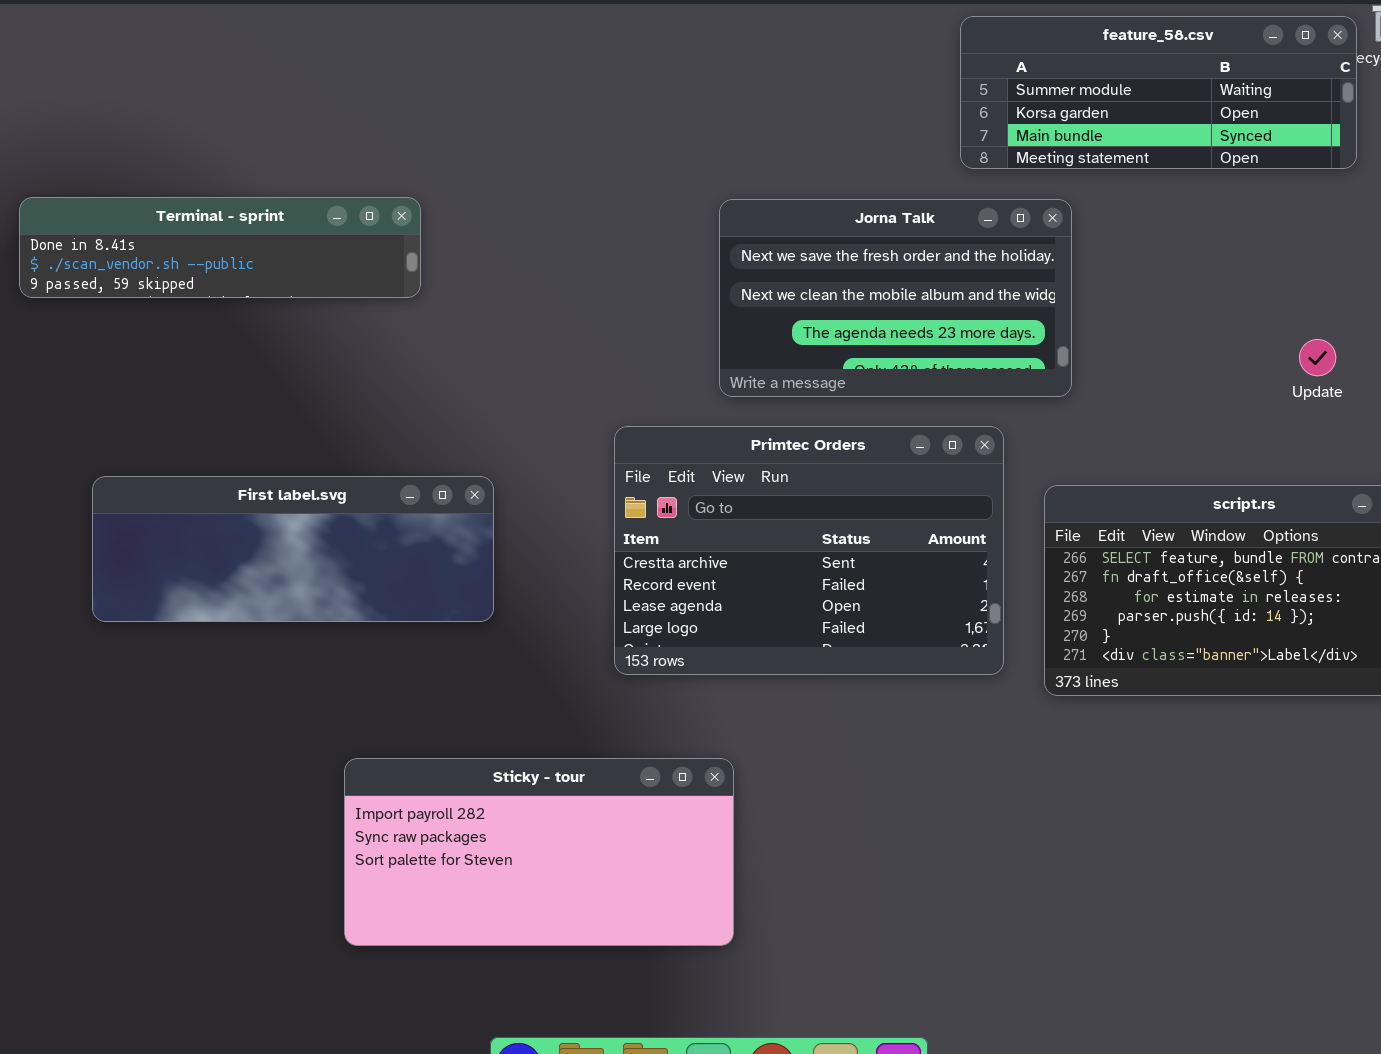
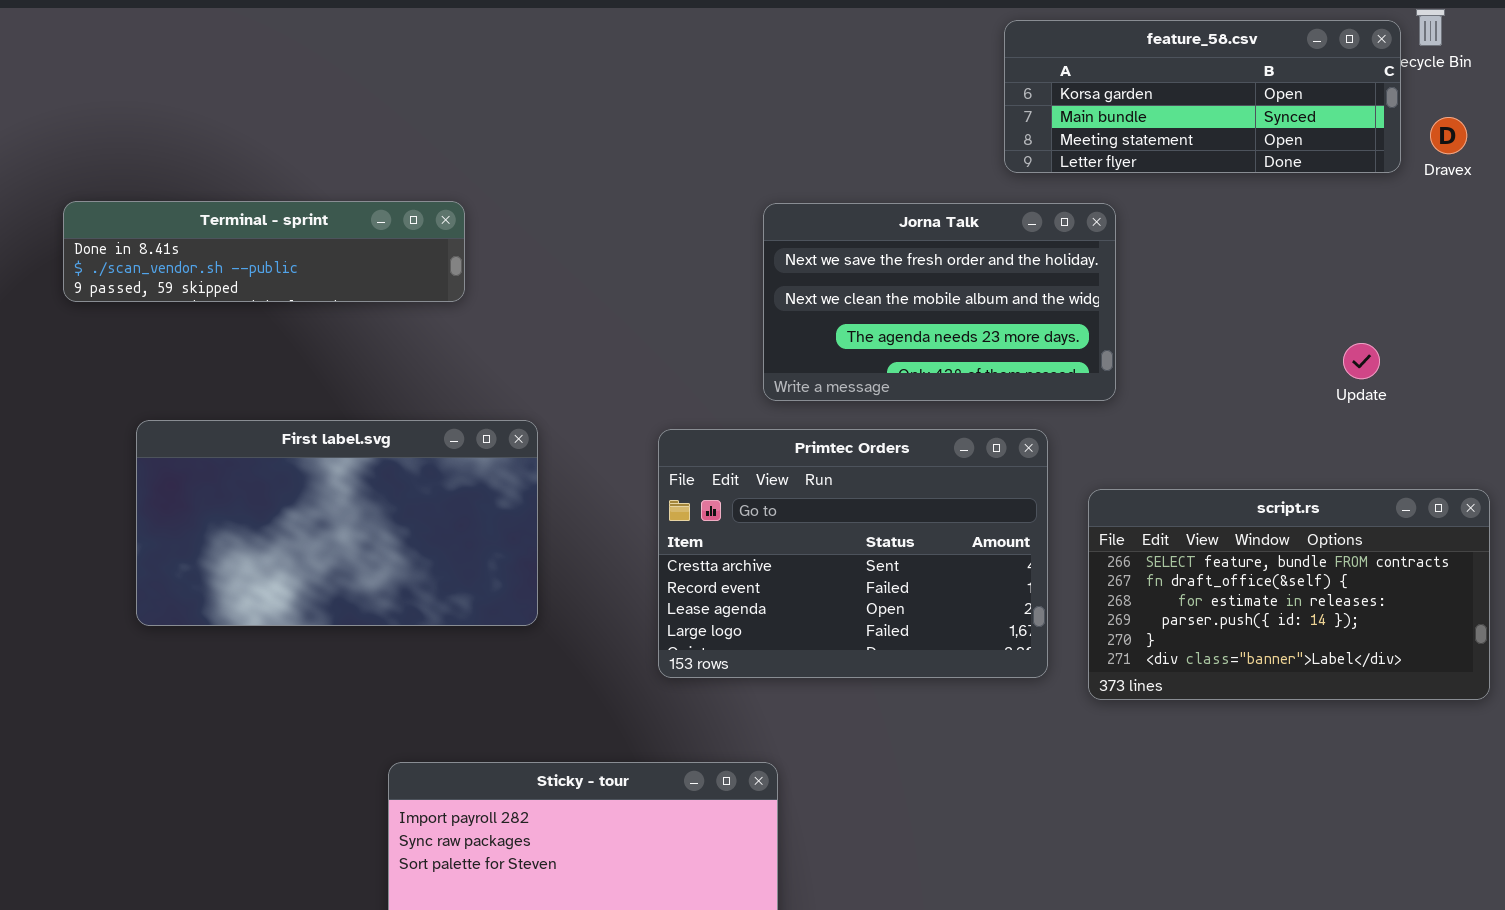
feature_58.csv: [960,16,1357,169] -> [1004,20,1401,173], scrolled down 1 row
First label.svg: [92,476,494,622] -> [136,420,538,626], resized

